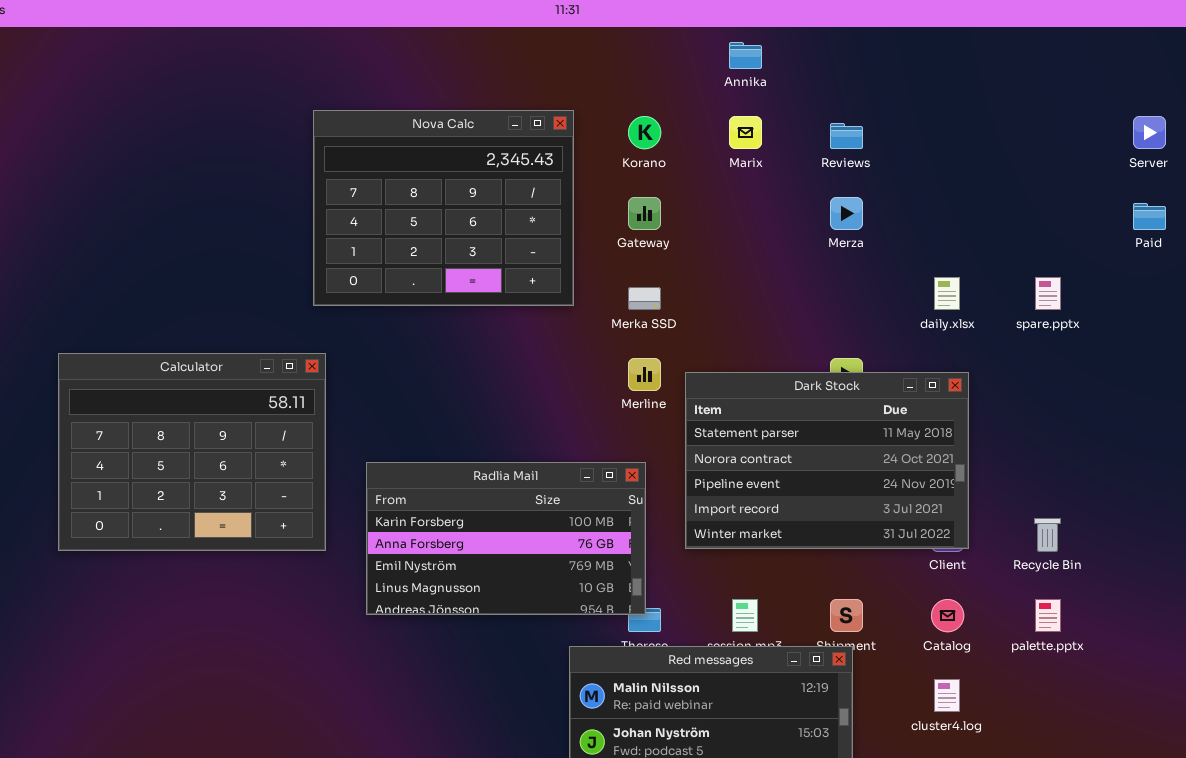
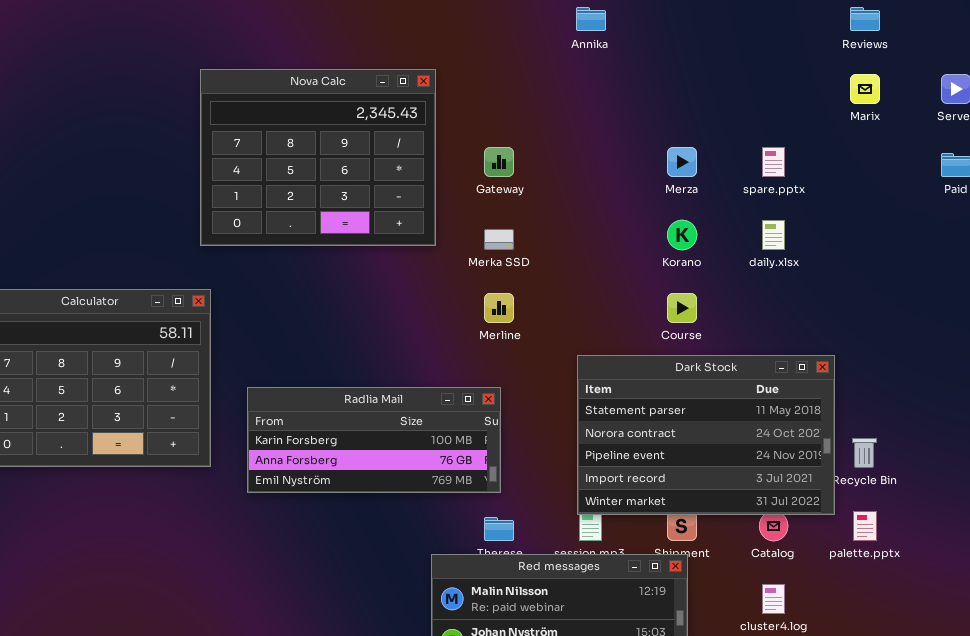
Korano: [628,116,661,149] -> [667,220,697,250], moved
Marix: [729,116,762,149] -> [850,74,880,104], moved
Reviews: [830,123,863,149] -> [850,7,880,31], moved
spare.pptx: [1035,277,1061,310] -> [762,147,785,177], moved
Dark Stock: [685,372,969,549] -> [577,355,835,515], moved
Radlia Mail: [366,462,646,615] -> [247,387,501,493], resized

